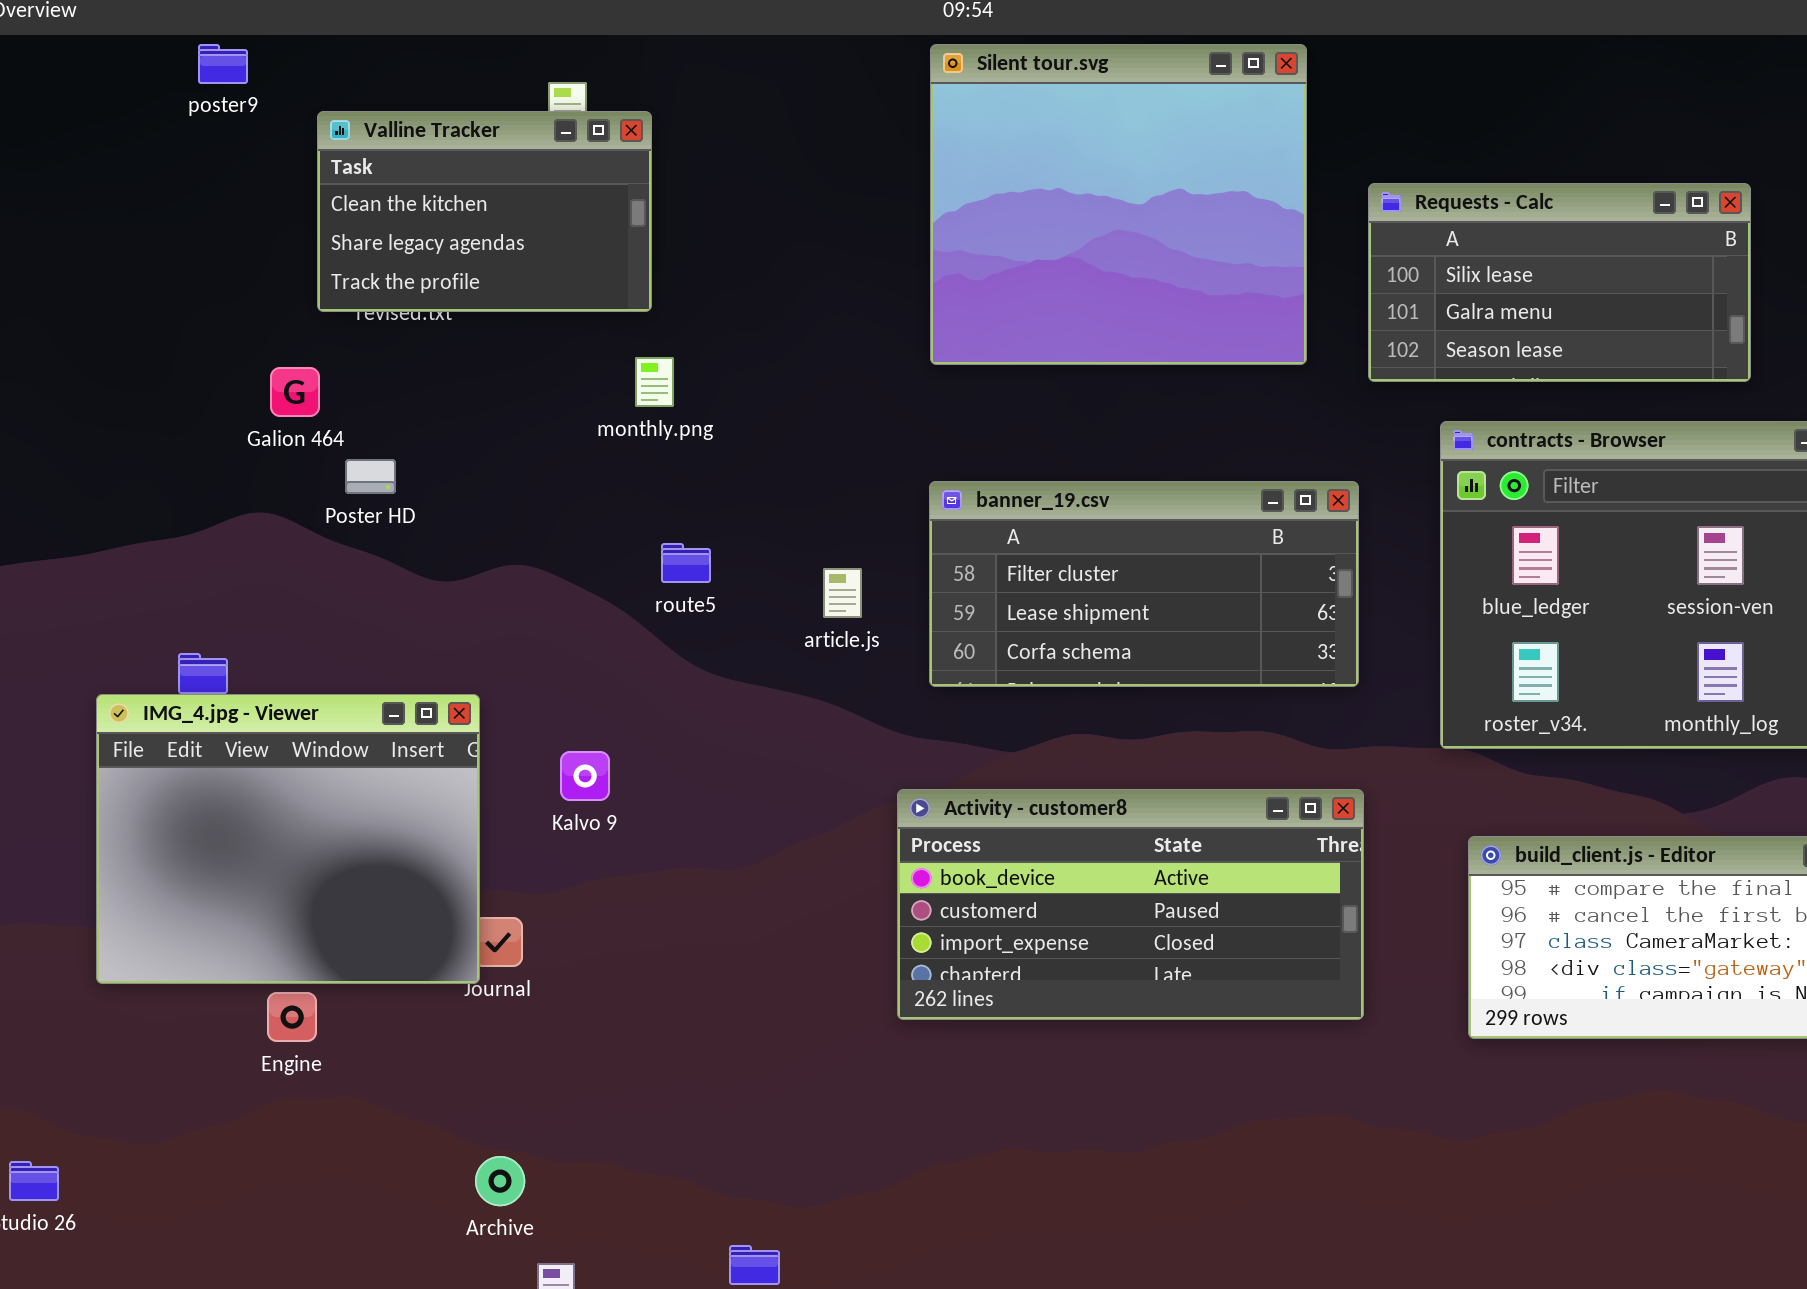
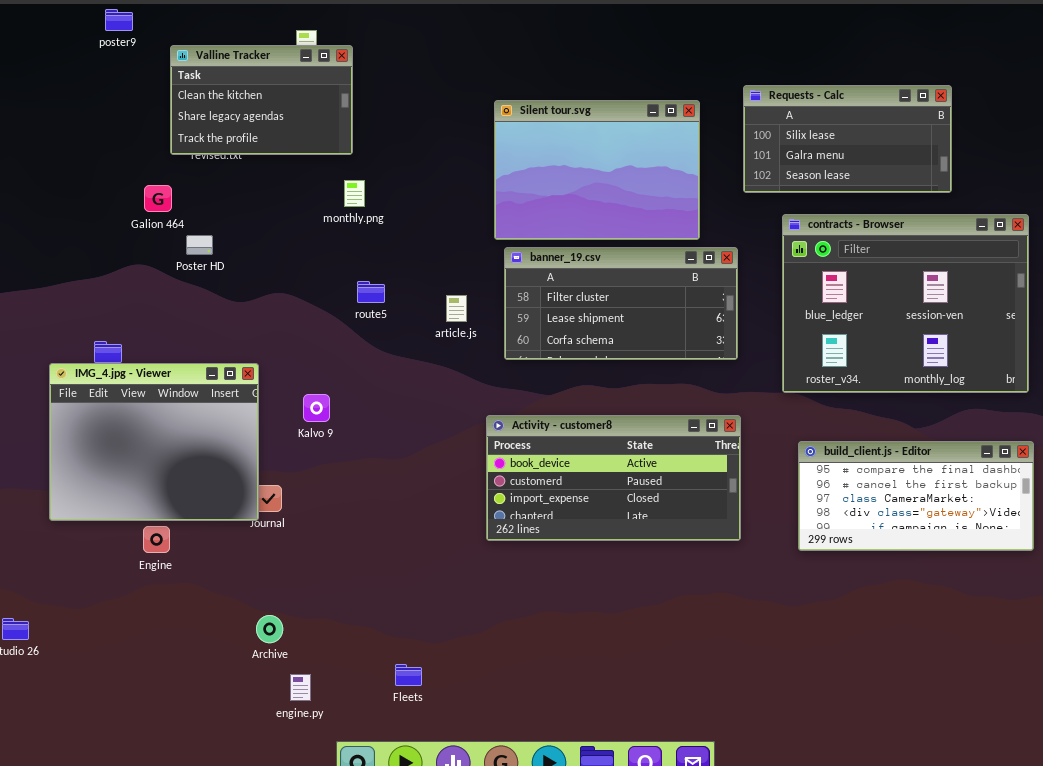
Silent tour.svg: [930,44,1307,365] -> [494,100,700,240], moved, resized

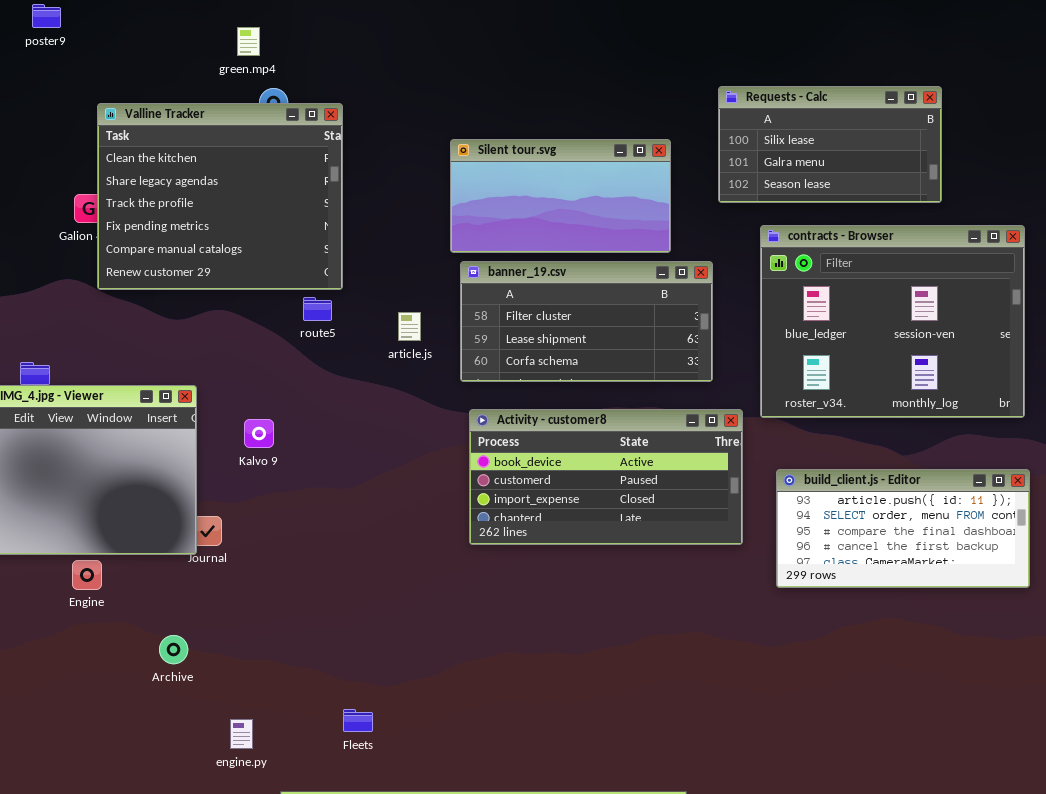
Valline Tracker: [170,45,353,155] -> [97,103,343,290], moved, resized
Silent tour.svg: [494,100,700,240] -> [450,139,671,253], resized
Activity - customer8: [486,415,741,541] -> [469,409,743,545], moved
build_client.js - Editor: [798,441,1034,551] -> [776,469,1030,588], scrolled up 2 rows
Archive: [256,615,283,643] -> [159,635,188,664], moved

